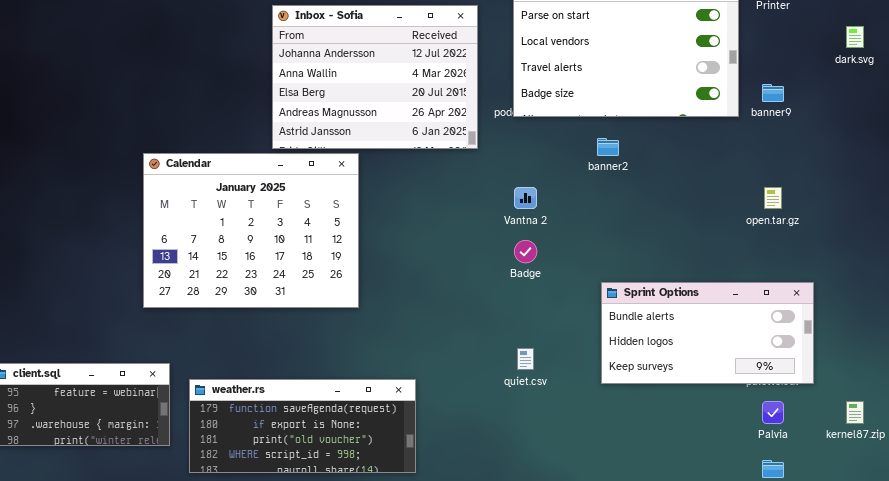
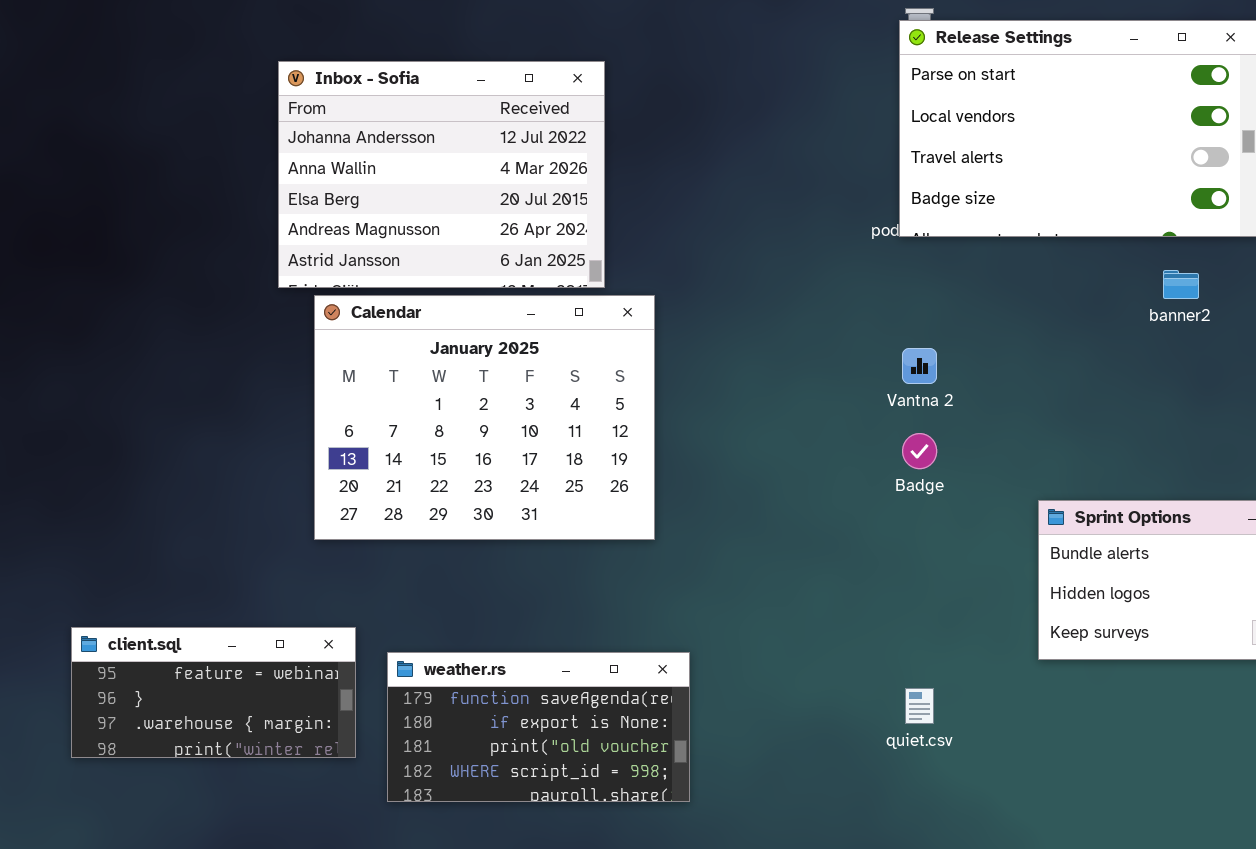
Inbox - Sofia: [272,5,478,149] -> [278,61,605,288], moved
banner2: [597,138,619,156] -> [1163,270,1199,299], moved
quiet.csv: [517,348,534,370] -> [905,688,934,724], moved
weather.rs: [189,379,416,473] -> [387,652,690,802], resized

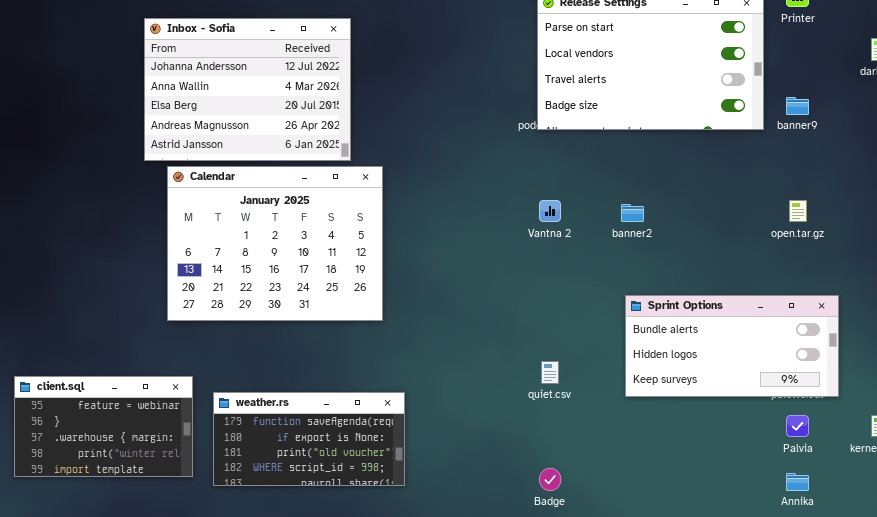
banner2: [1163,270,1199,299] -> [621,204,644,222], moved
Badge: [902,433,937,469] -> [539,468,561,491], moved
client.sql: [71,627,356,758] -> [14,376,193,477], resized
quiet.csv: [905,688,934,724] -> [541,361,559,384], moved

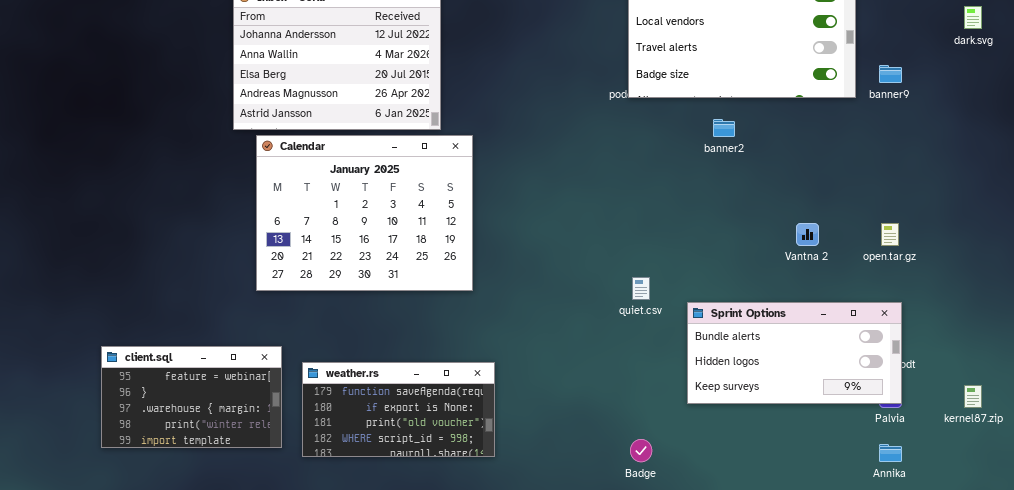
Vantna 2: [539,200,561,222] -> [796,223,819,246], moved
open.tar.gz: [789,200,807,222] -> [881,223,899,246], moved
banner2: [621,204,644,222] -> [713,119,735,137], moved
Sprint Options: [625,295,839,397] -> [687,302,902,404], moved
quiet.csv: [541,361,559,384] -> [632,277,650,300], moved

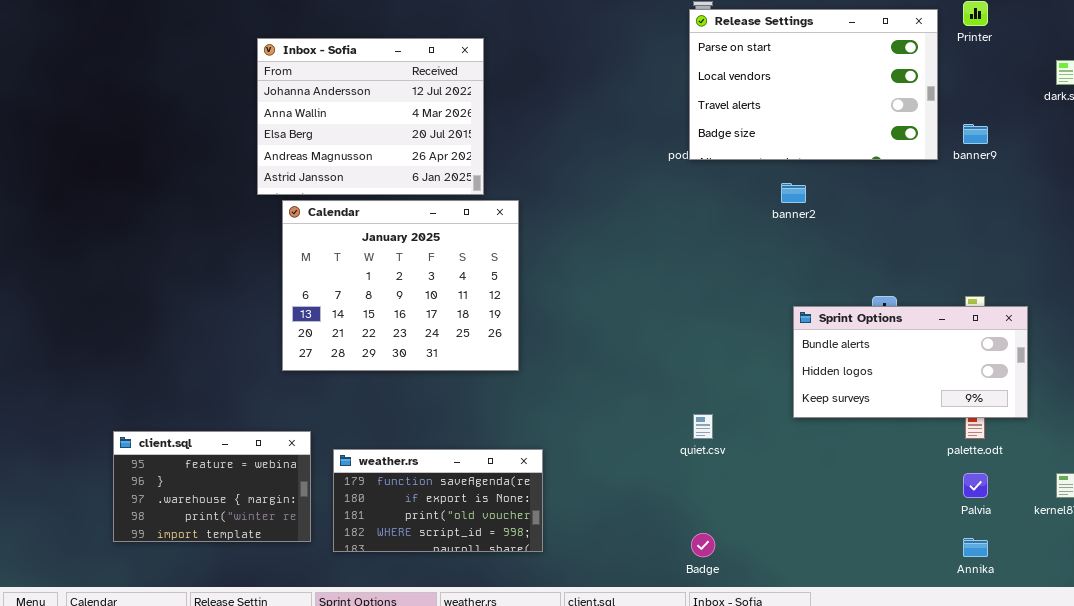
quiet.csv: [632,277,650,300] -> [693,414,713,439], moved
Sprint Options: [687,302,902,404] -> [793,306,1028,418], moved

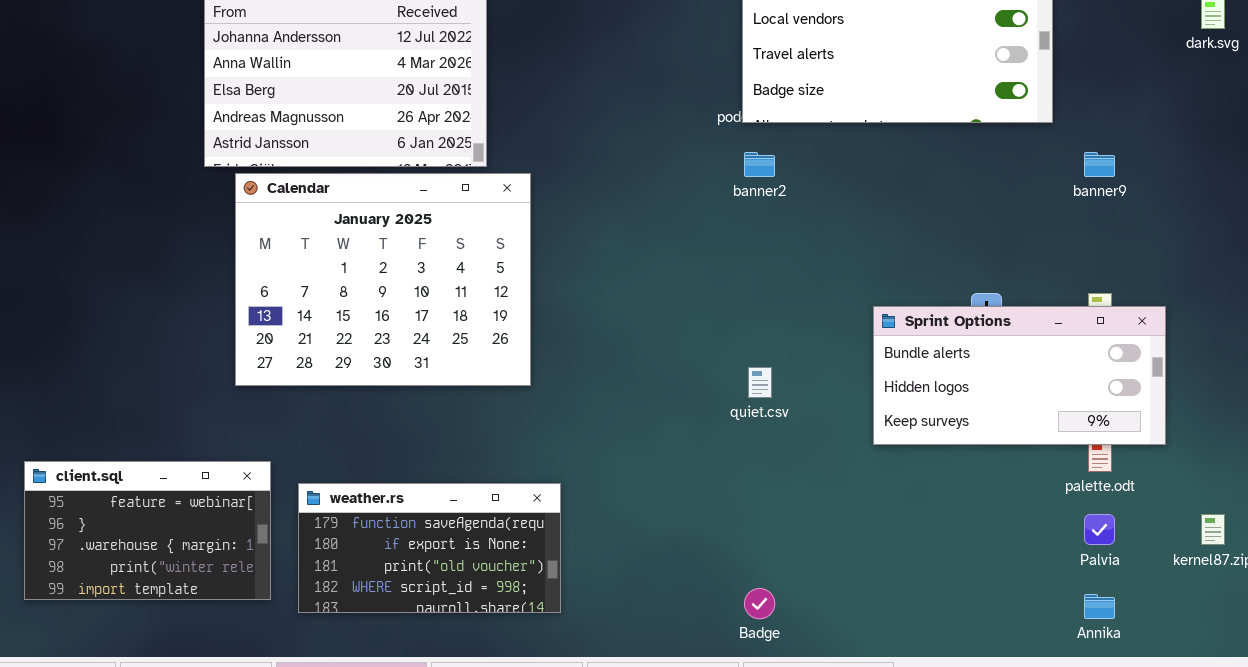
banner9: [963,124,988,144] -> [1084,152,1115,177], moved
banner2: [781,183,806,203] -> [744,152,775,177], moved
quiet.csv: [693,414,713,439] -> [748,367,772,398], moved

